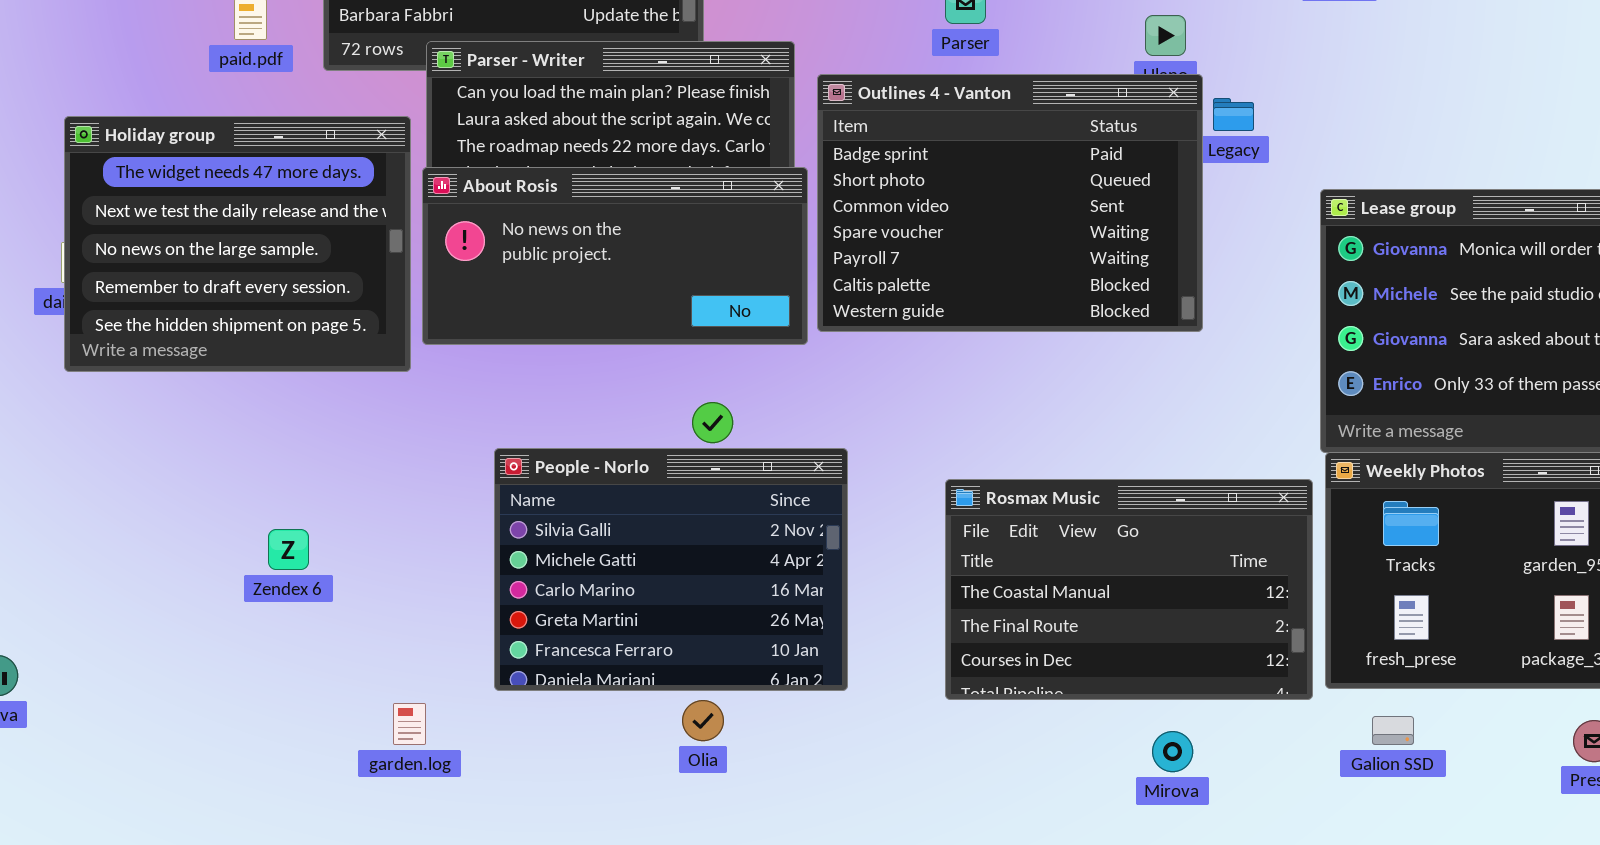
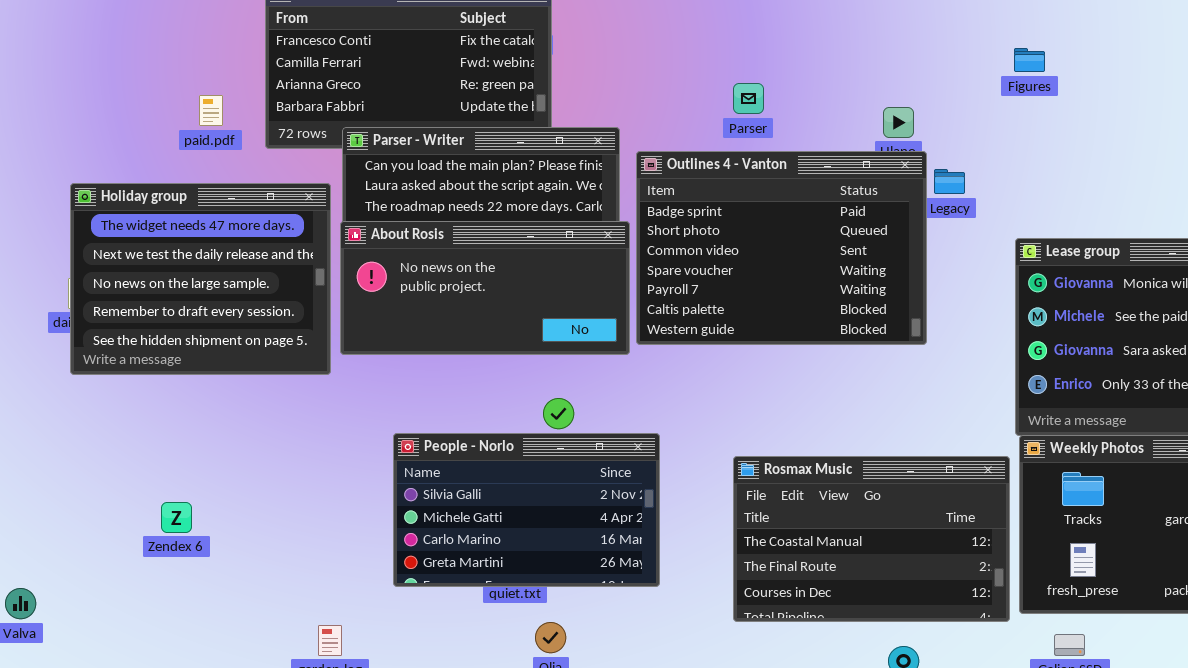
People - Norlo: [494,448,848,691] -> [393,433,660,587], resized
Zendex 6: [268,529,309,570] -> [161,502,192,533], moved

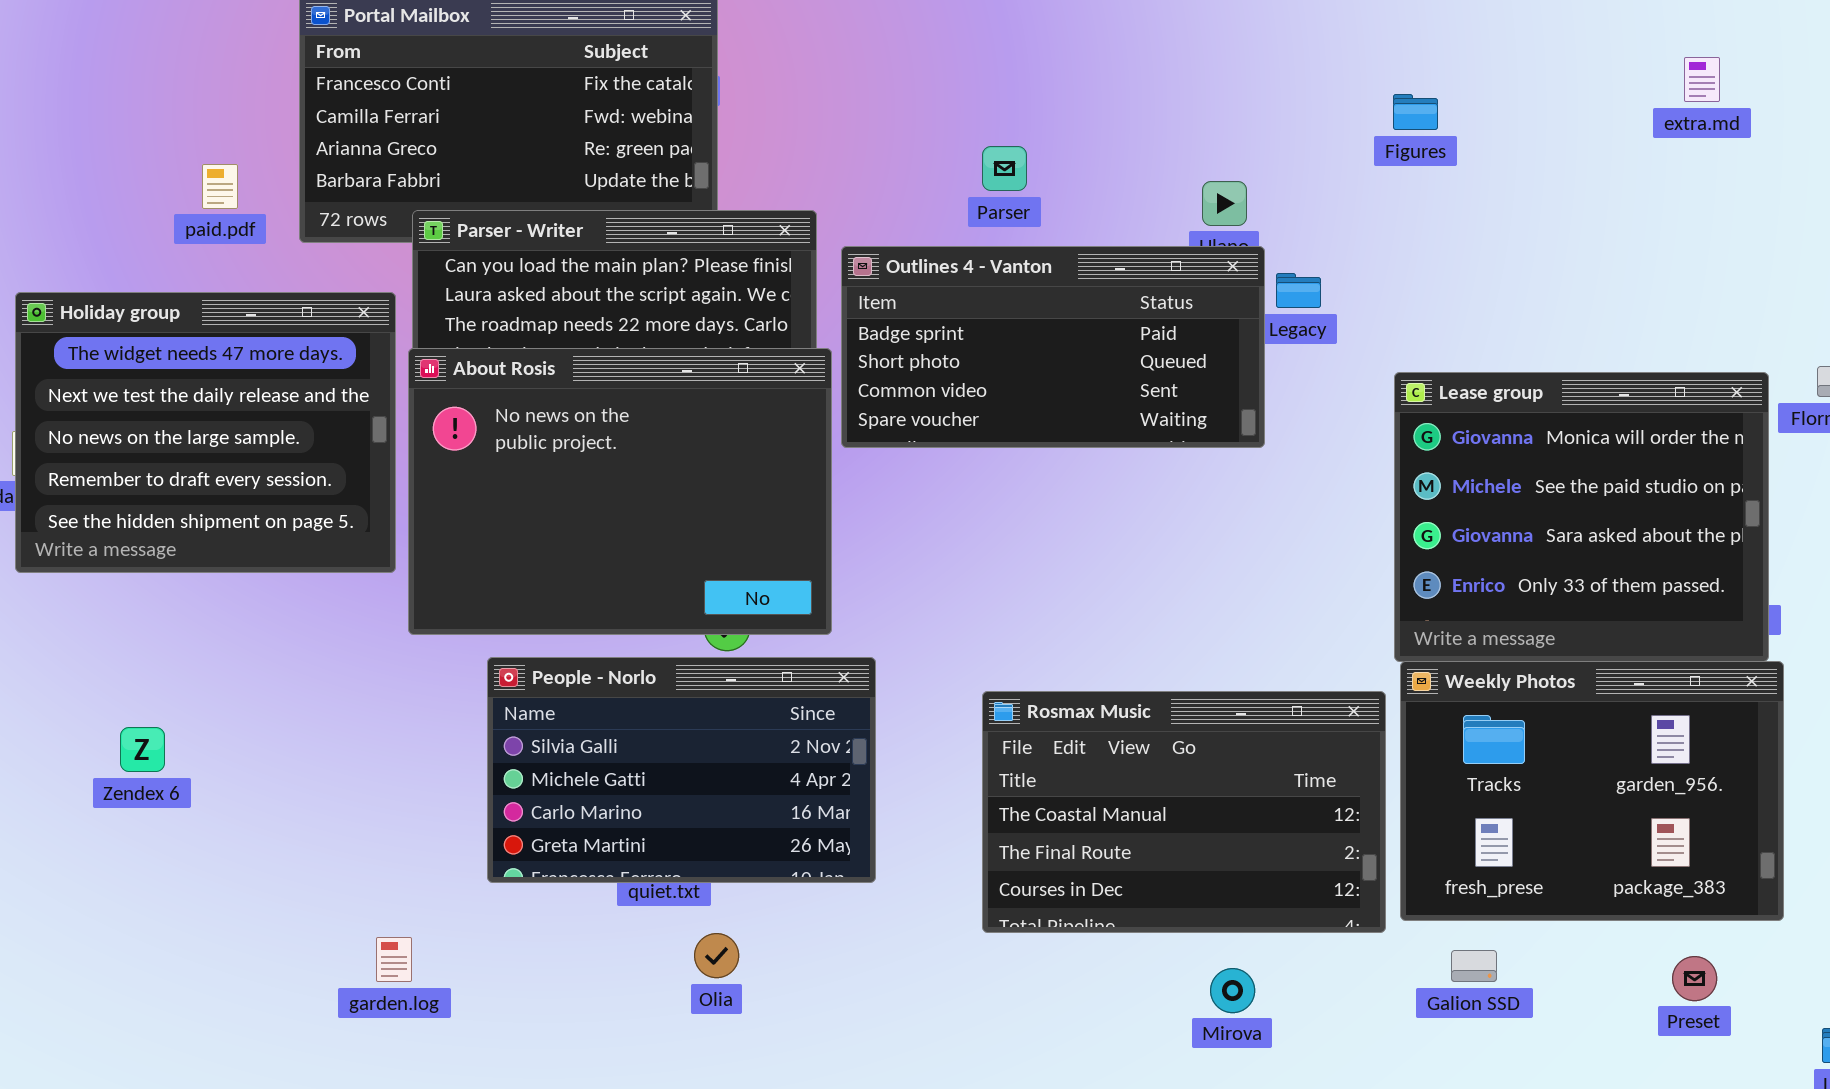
Outlines 4 - Vanton: [636,151,927,345] -> [841,246,1265,448], resized
About Rosis: [340,221,630,355] -> [408,348,832,635], resized
Zendex 6: [161,502,192,533] -> [120,727,165,772], moved

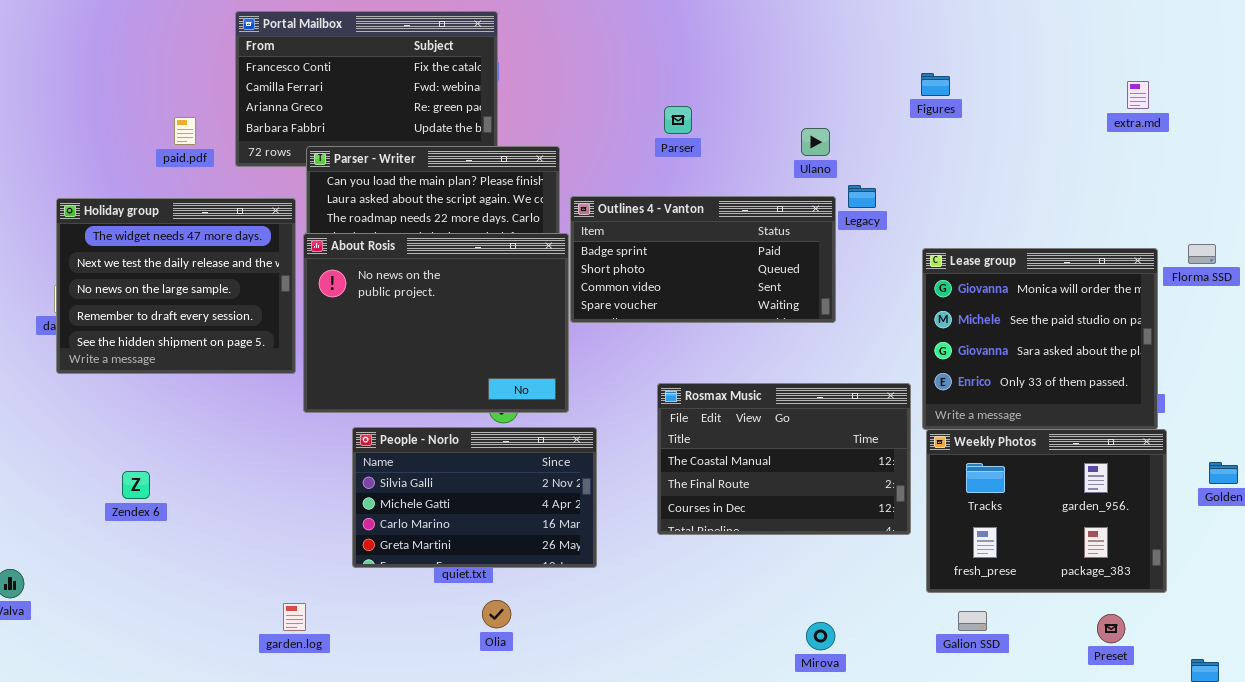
extra.md: [1684,57,1720,102] -> [1127,81,1149,109], moved
Outlines 4 - Vanton: [841,246,1265,448] -> [570,196,836,323], moved
Rosmax Music: [982,691,1386,933] -> [657,383,911,535], moved

